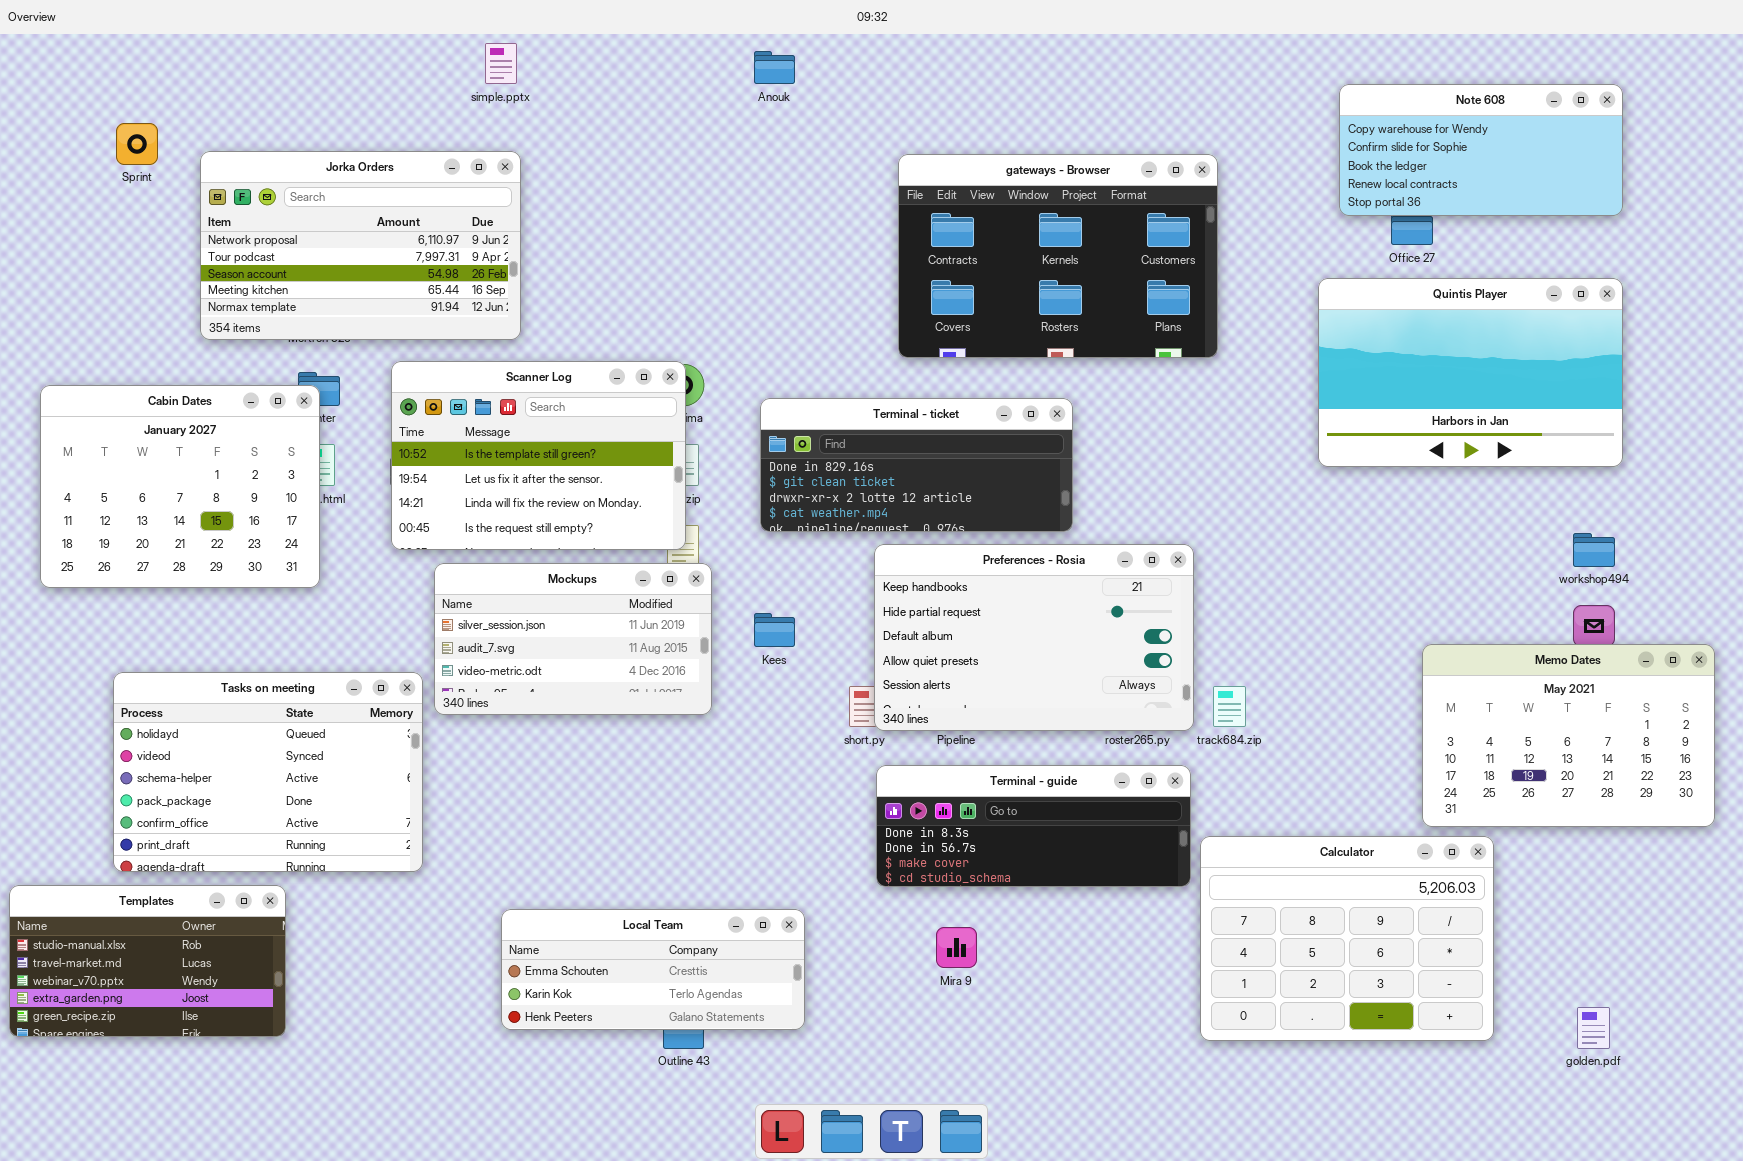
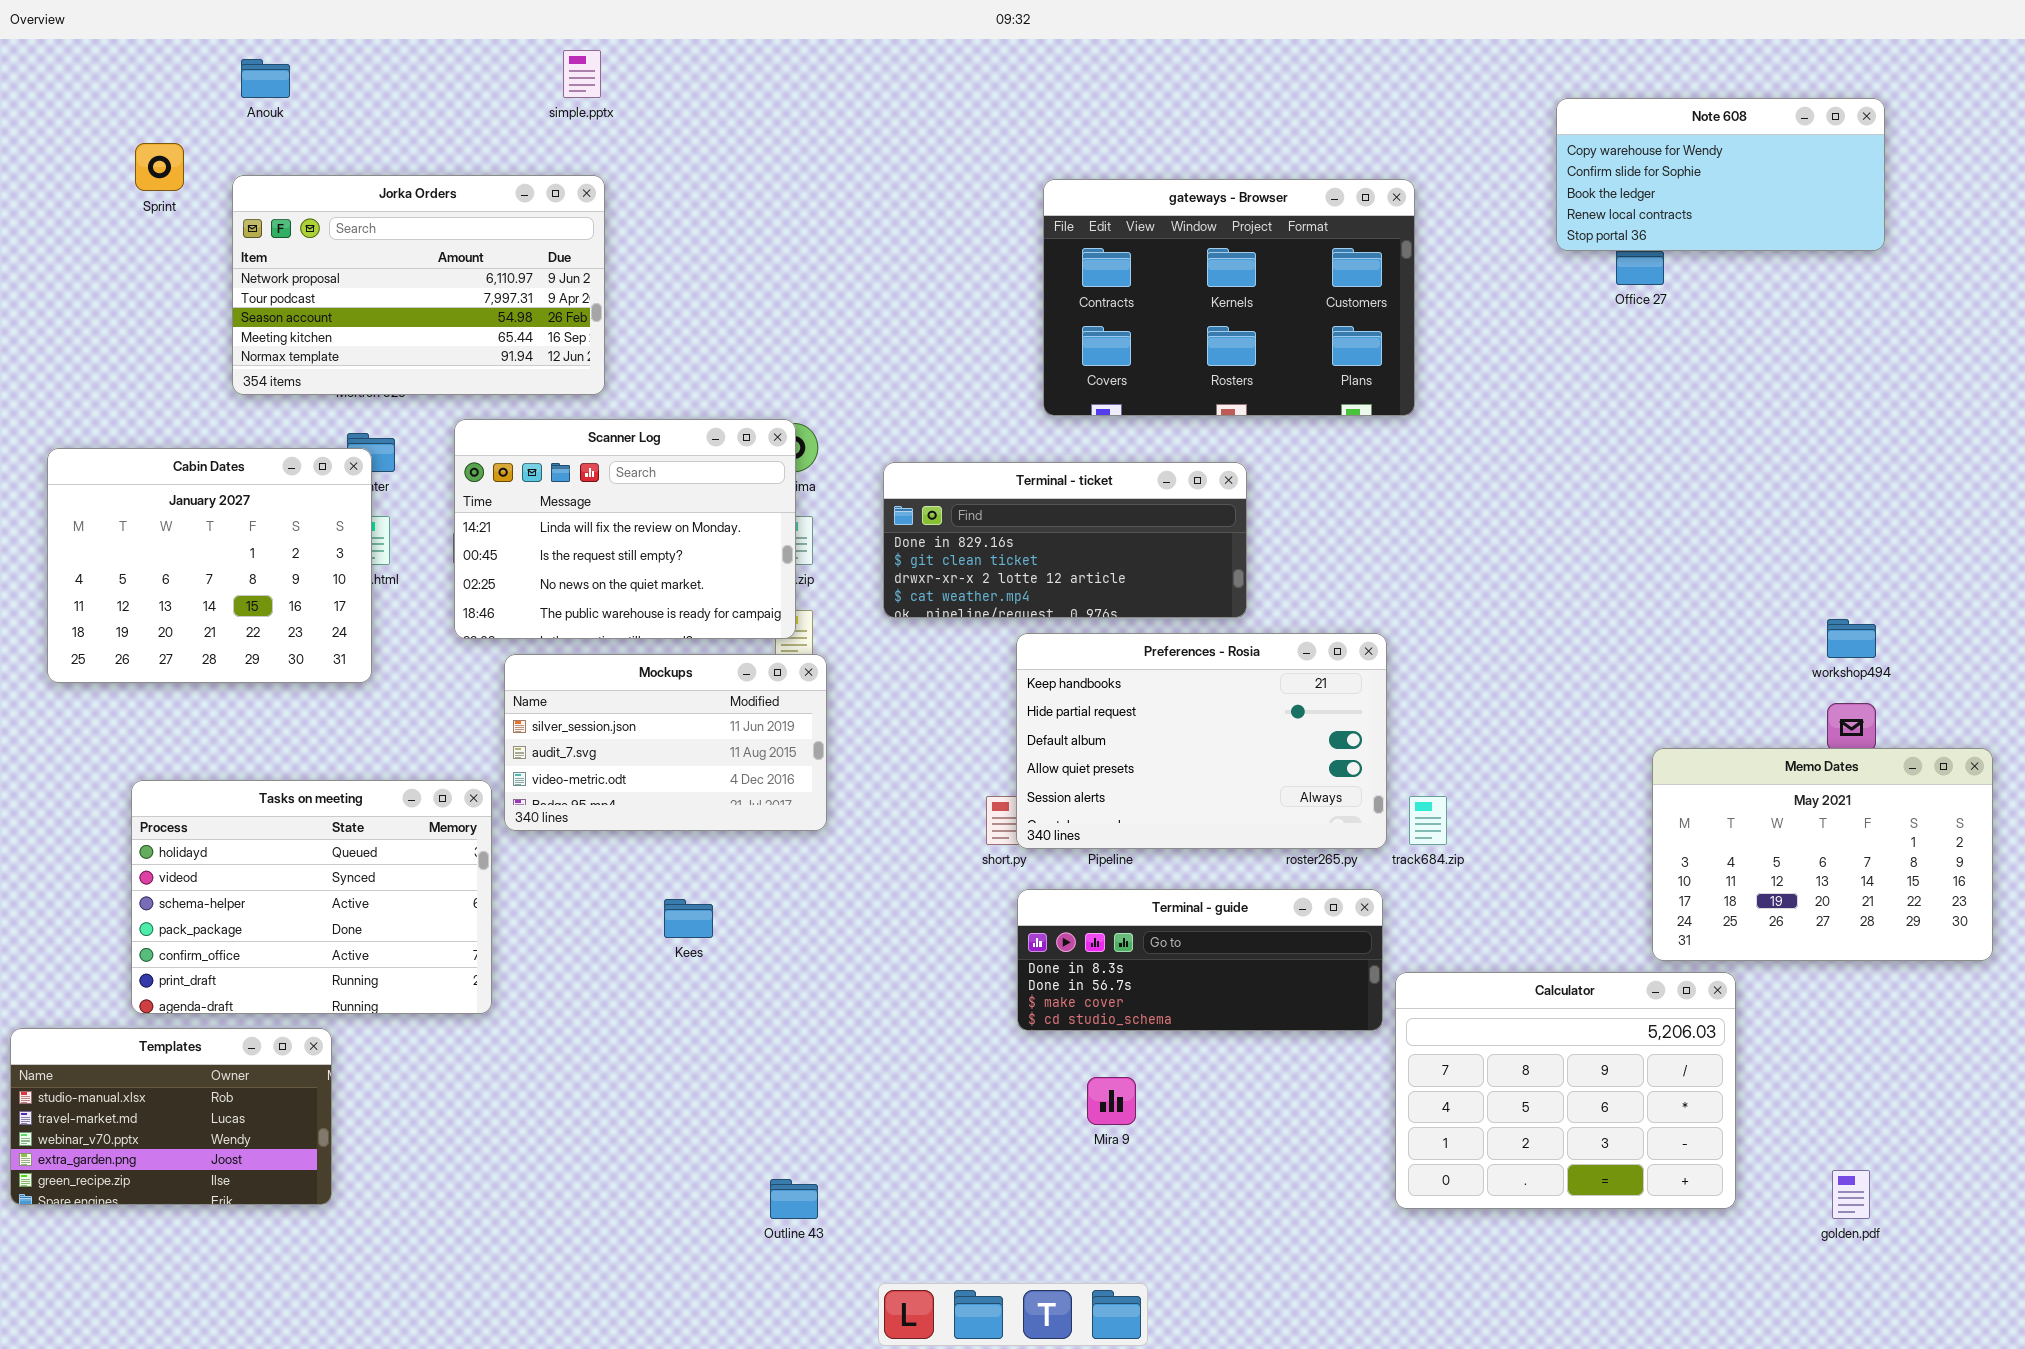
Anouk: [754,51,795,84] -> [241,59,290,98], moved
Quintis Player: [1318,278,1623,467] -> none, closed
Scanner Log: [391,361,686,550] -> [454,419,796,639], scrolled down 2 rows
Kees: [754,613,795,647] -> [664,899,713,938], moved
Local Team: [501,909,805,1030] -> none, closed

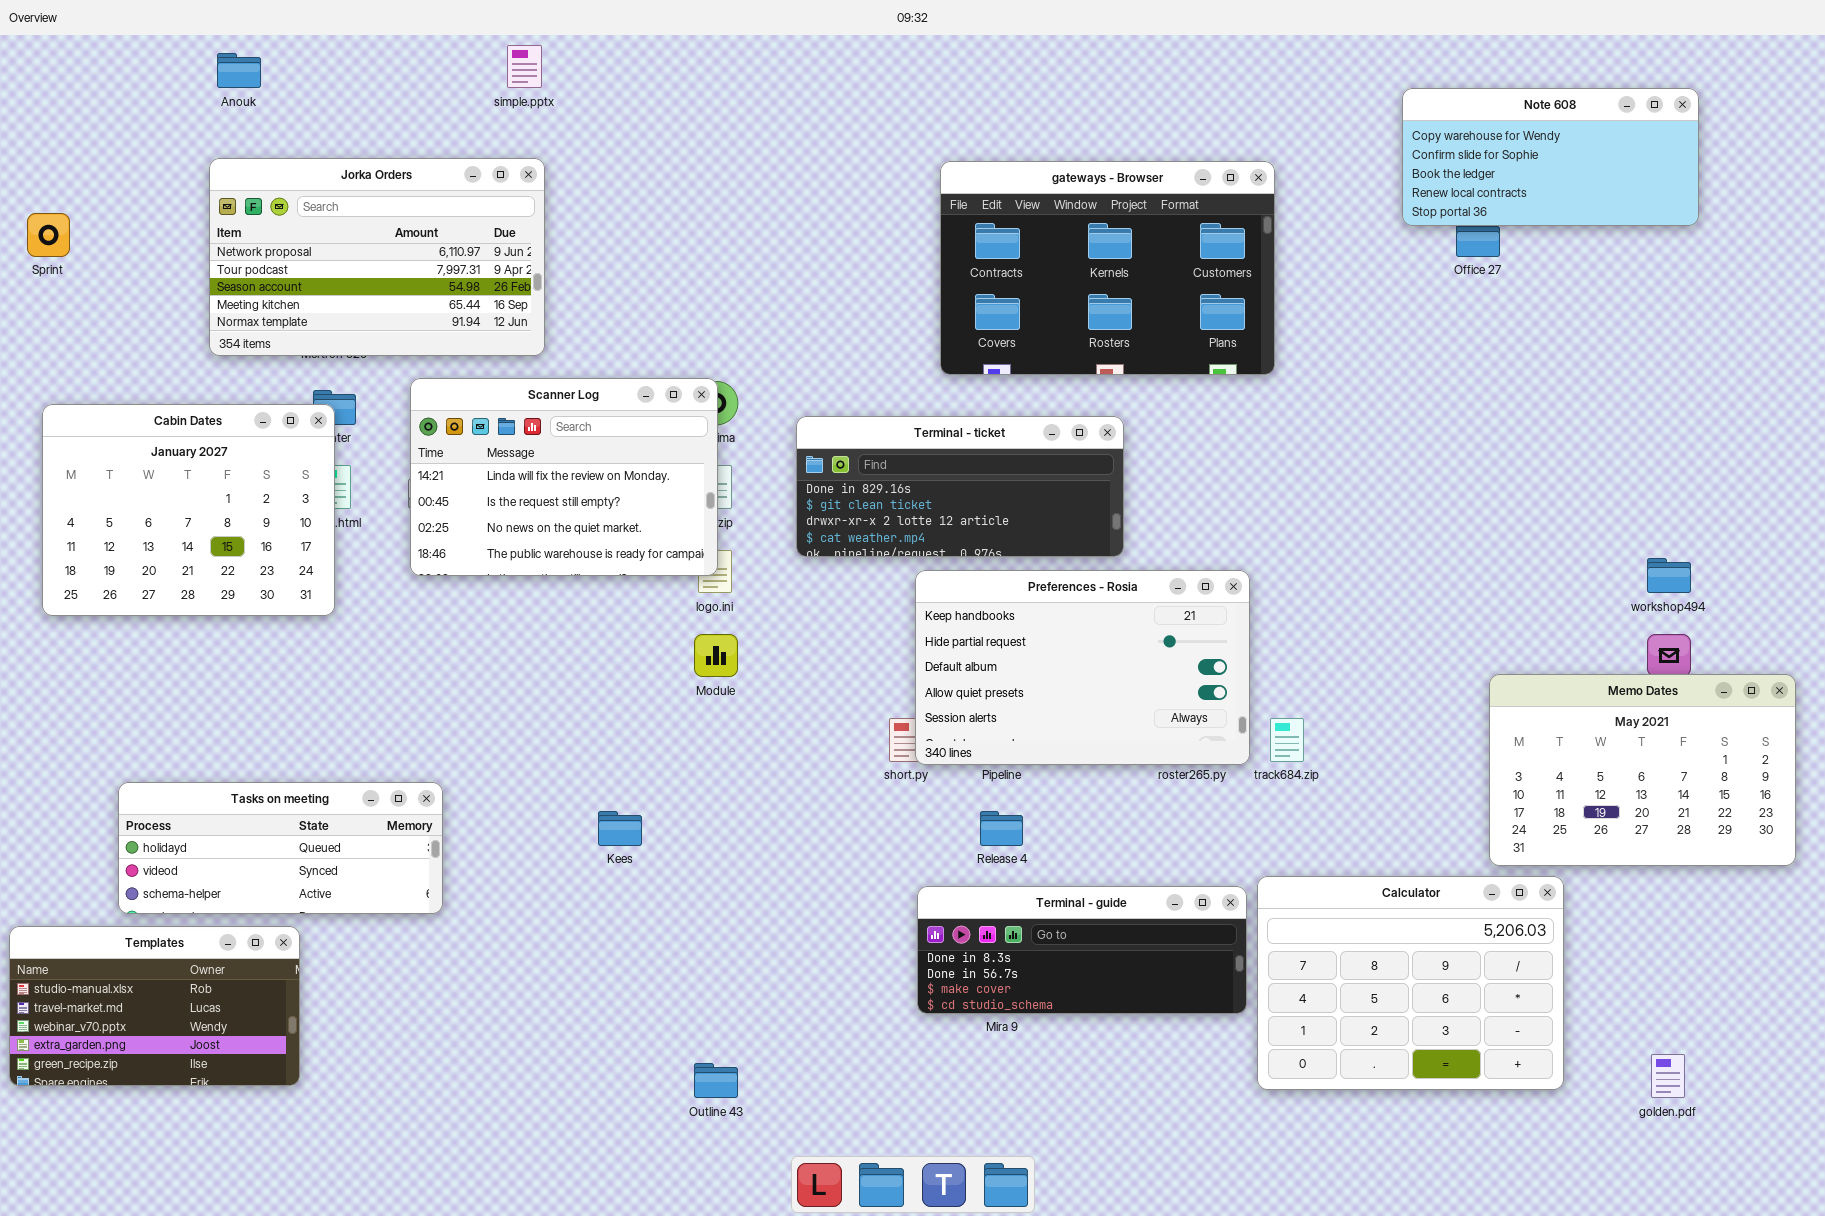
Sprint: [135,143,184,191] -> [27,213,70,257], moved
Mockups: [504,654,827,831] -> none, closed
Tasks on meeting: [131,780,492,1014] -> [118,782,443,914], resized
Terminal - guide: [1017,889,1383,1031] -> [917,886,1247,1014], moved

